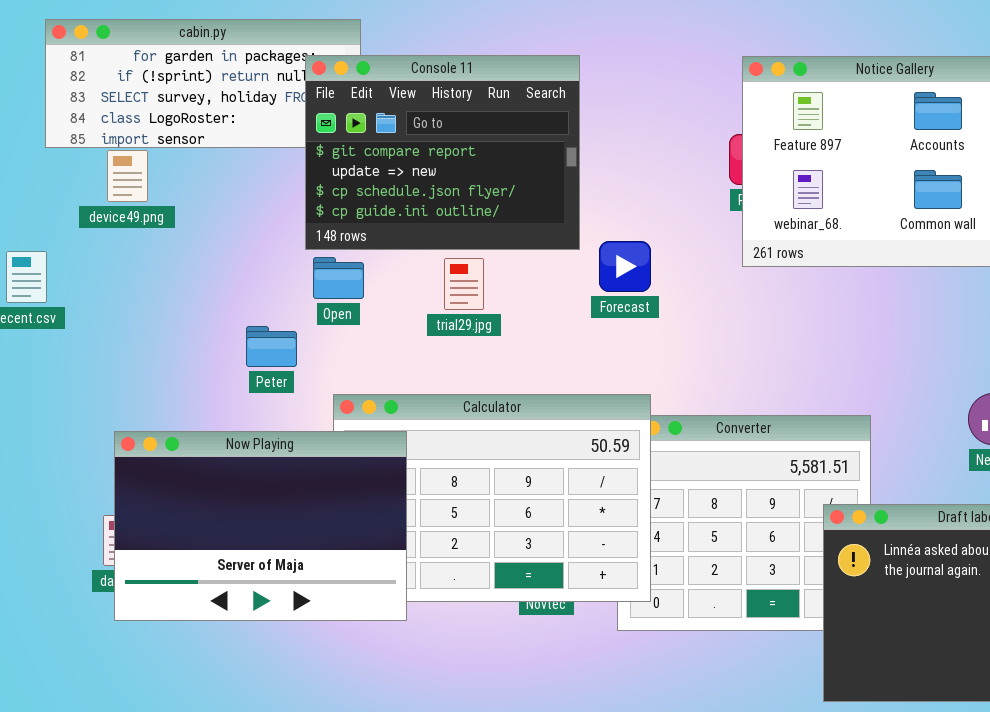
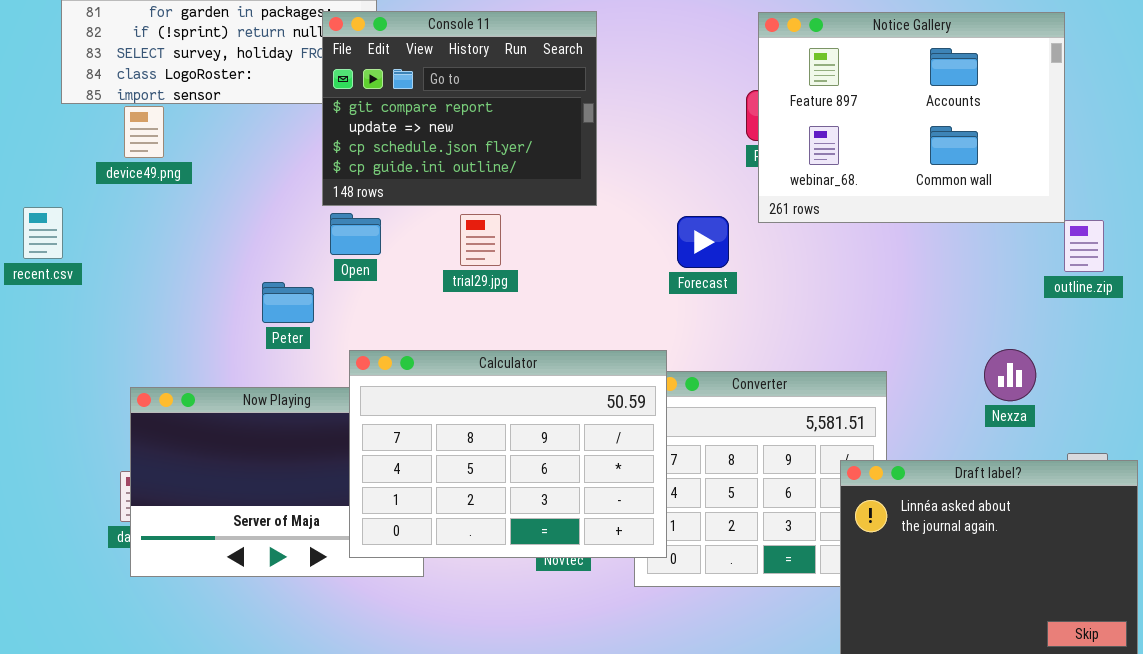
Forecast: [599,241,651,292] -> [677,216,729,268], moved
Calculator: [333,394,651,602] -> [349,350,667,558], raised

